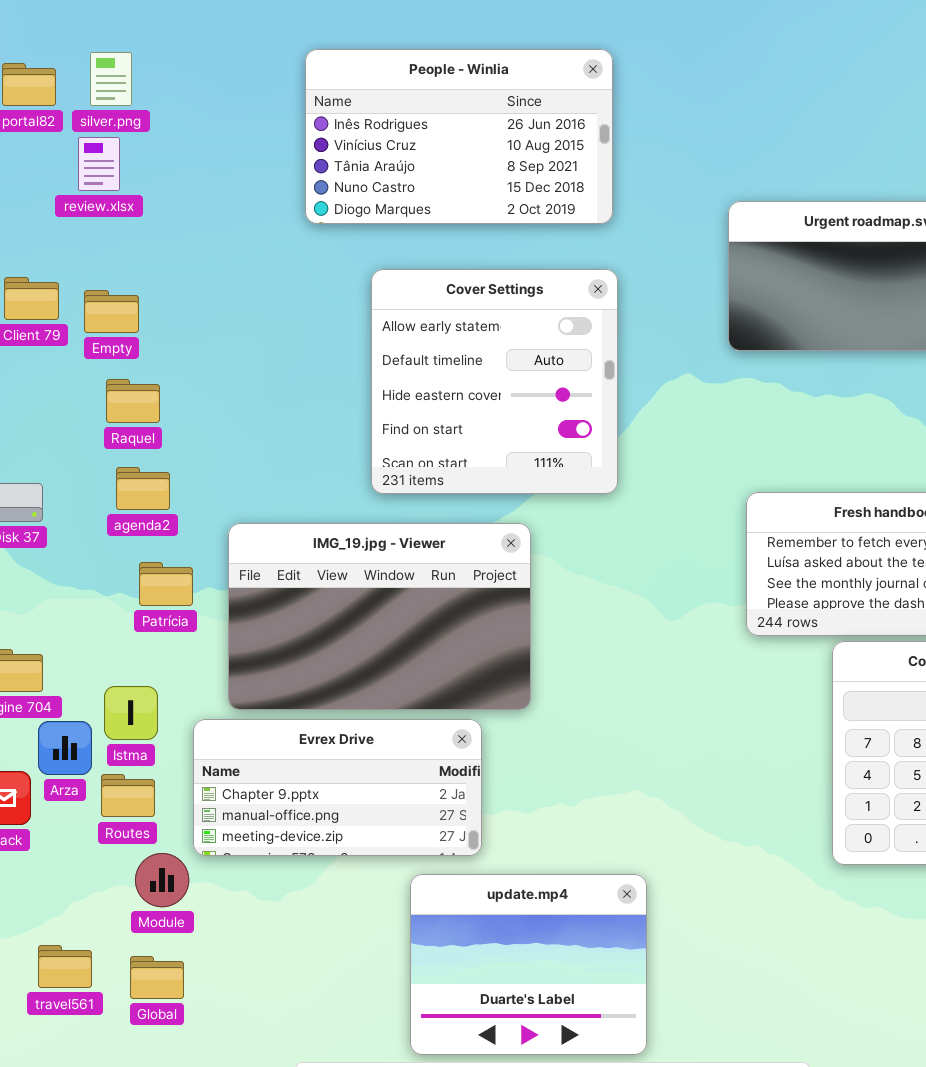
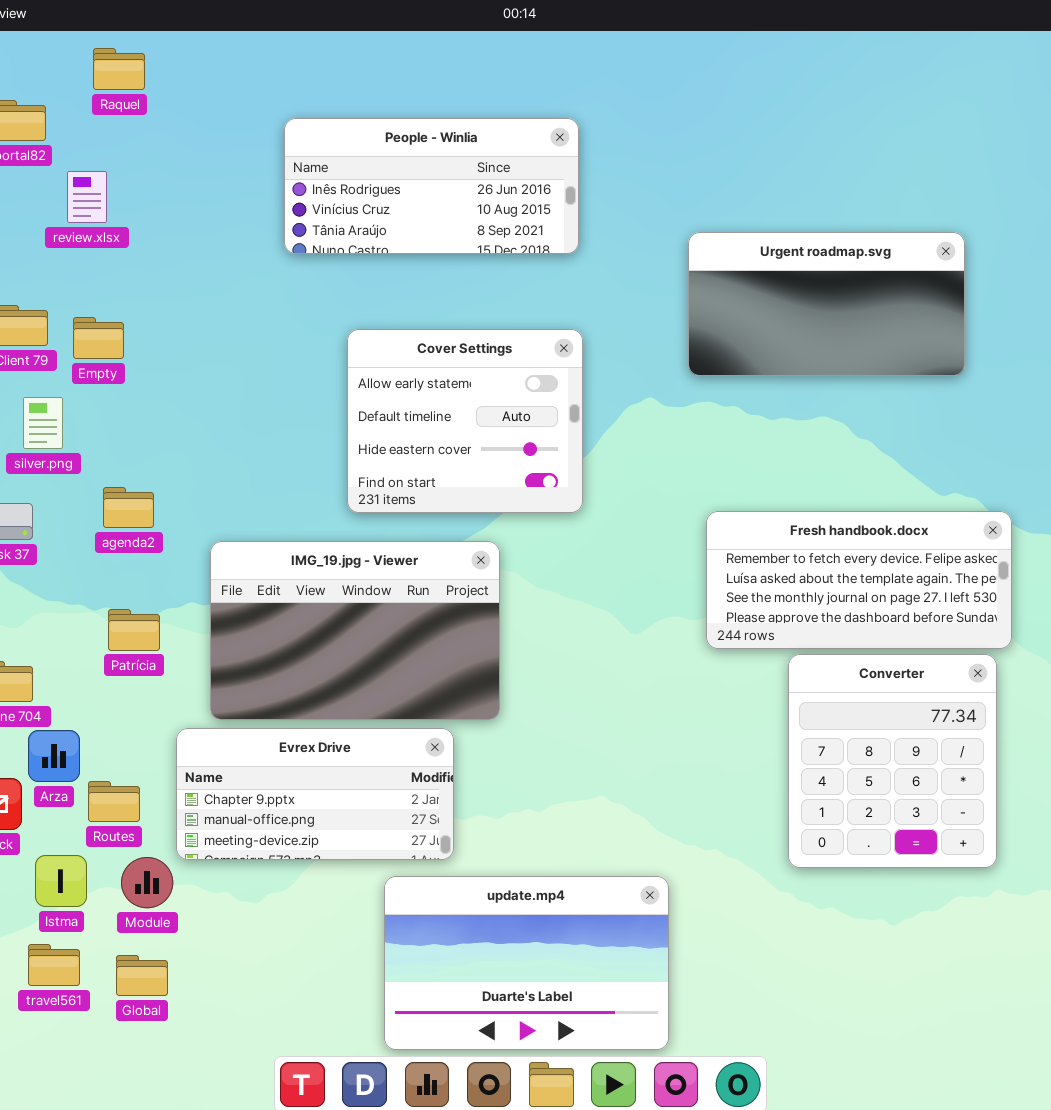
People - Winlia: [305,49,613,224] -> [284,118,579,254], resized
silver.png: [90,52,132,106] -> [23,397,63,449], moved
Cover Settings: [371,269,618,494] -> [347,329,583,513], resized
Raquel: [106,379,160,423] -> [93,48,145,90], moved
Patrícia: [139,562,193,606] -> [108,609,160,651], moved
Istma: [104,686,158,740] -> [35,855,87,907], moved
update.mp4: [410,874,647,1055] -> [384,876,669,1050], resized

